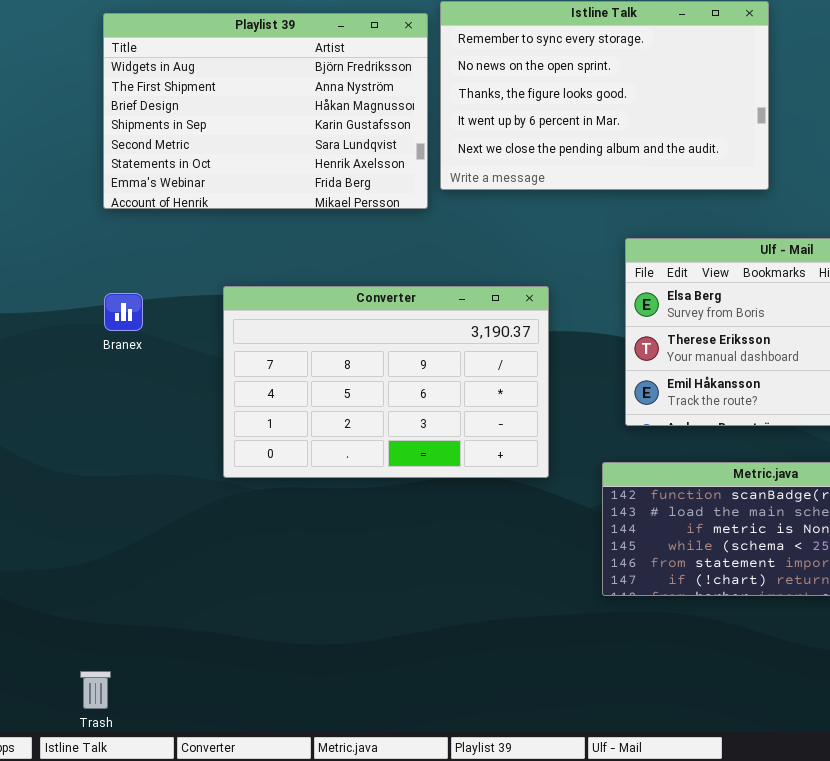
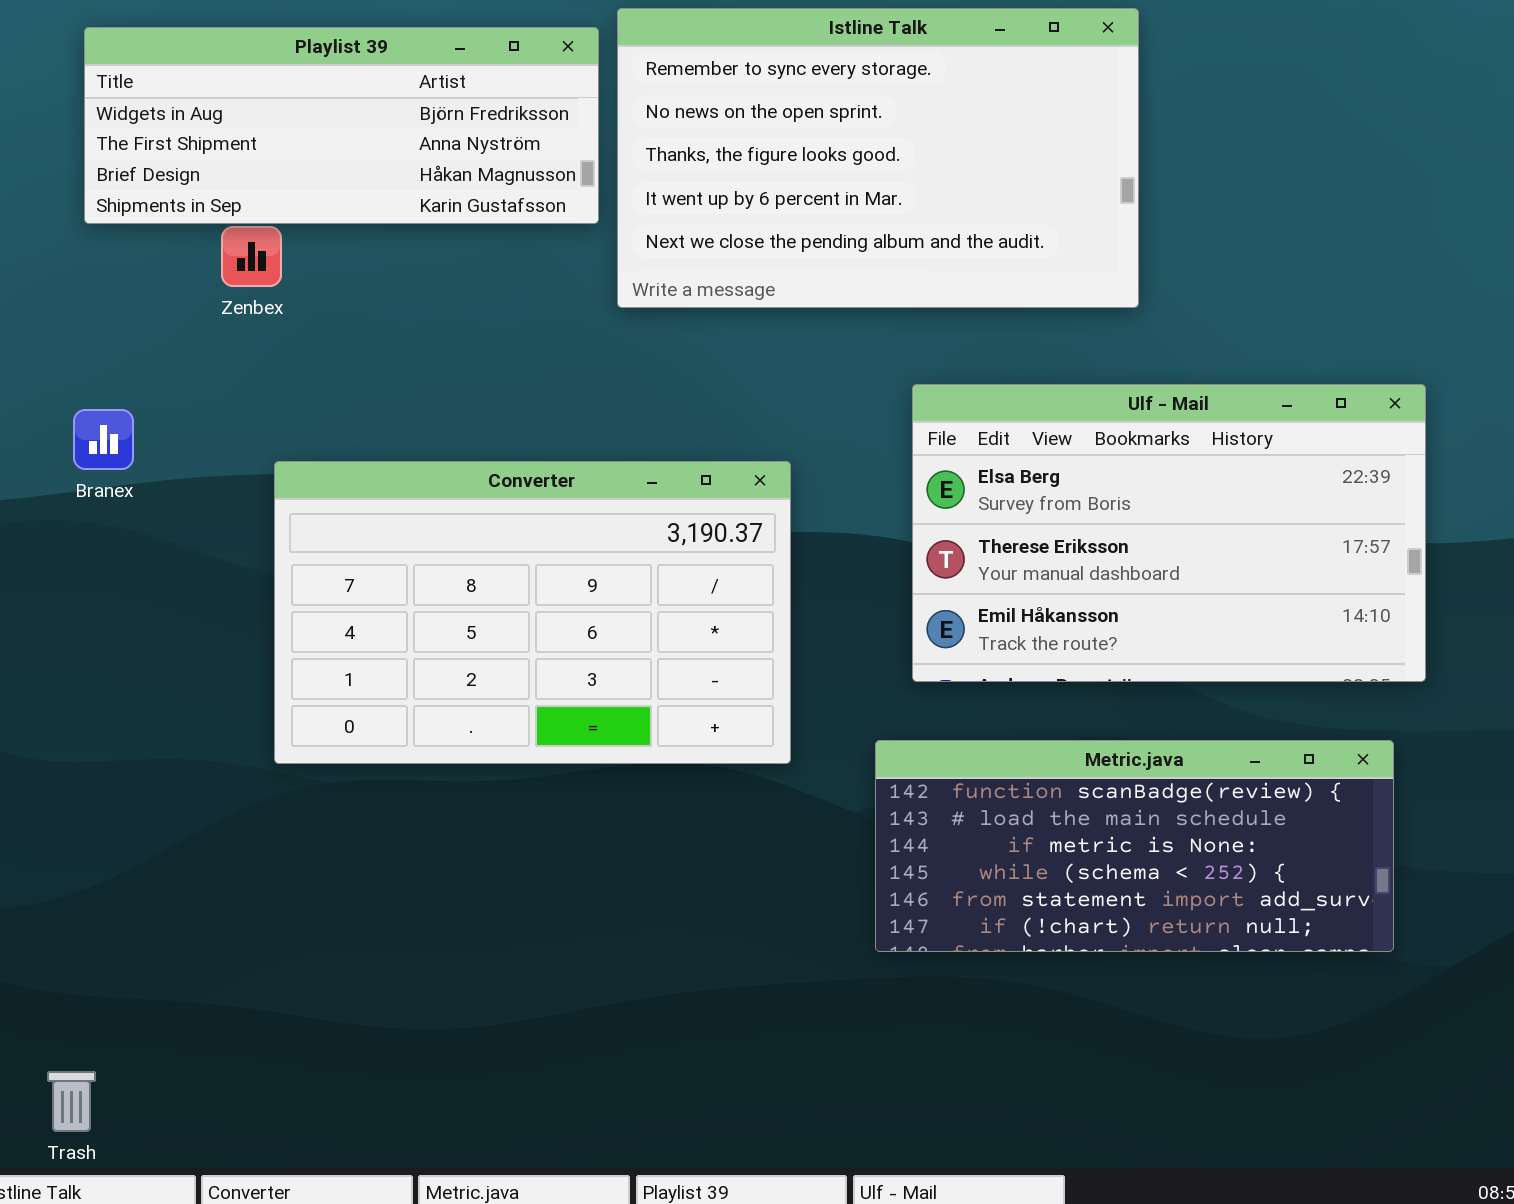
Playlist 39: [103,13,428,209] -> [84,27,599,224], resized
Branex: [104,293,143,331] -> [73,409,134,470], moved

